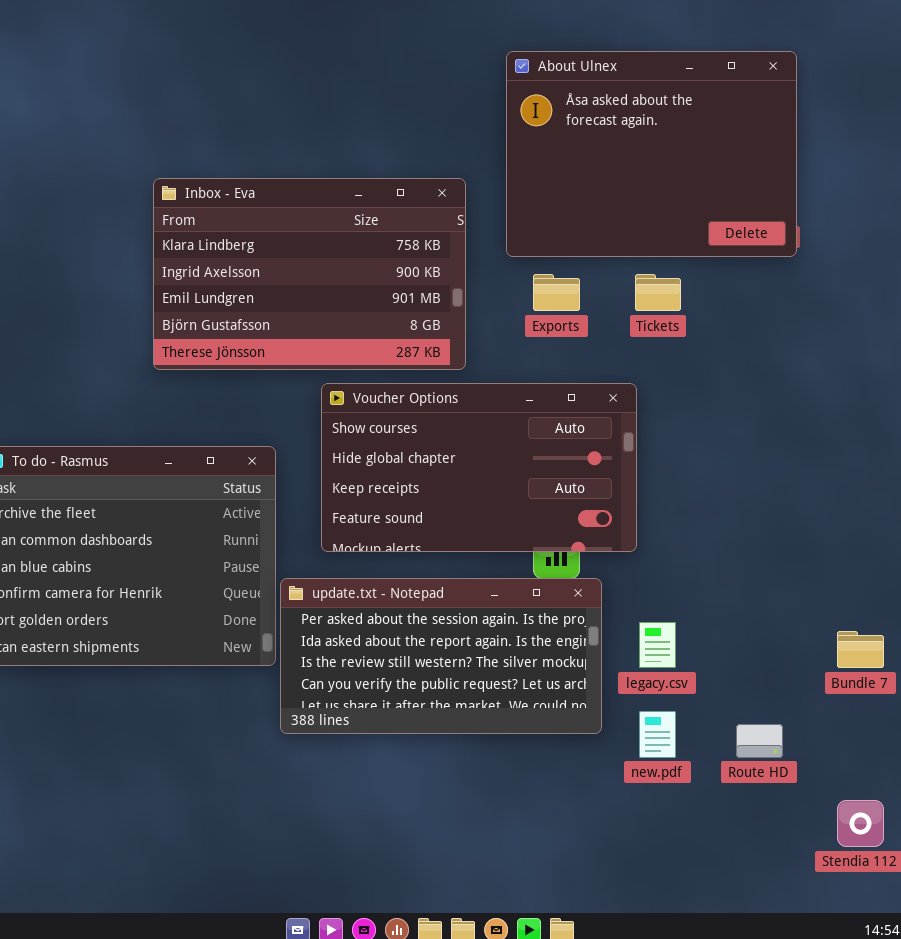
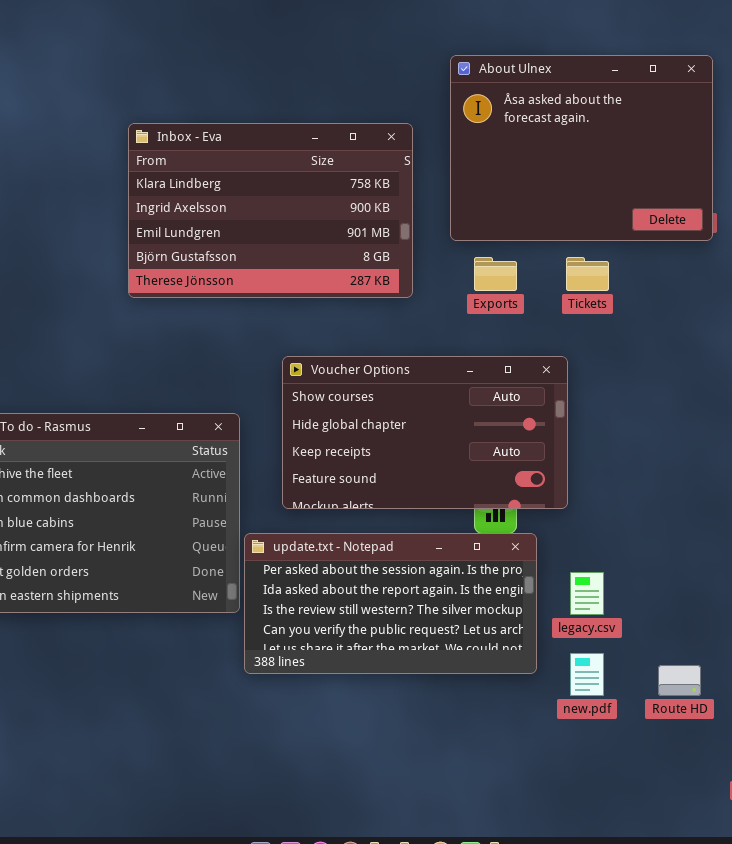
Inbox - Eva: [153,178,466,370] -> [128,123,413,298], moved

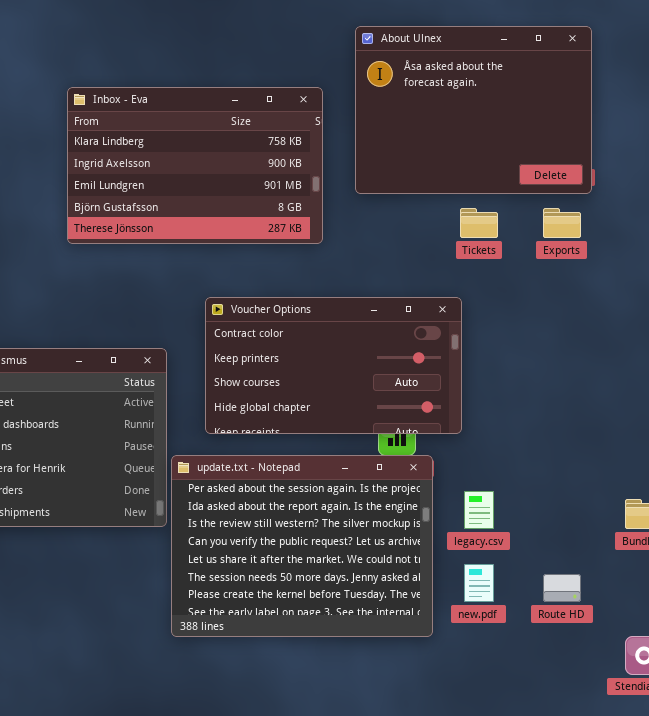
Exports: [474,257,517,291] -> [543,208,581,238], moved
Voucher Options: [282,356,568,509] -> [205,297,462,434], scrolled up 2 rows
update.txt - Notepad: [244,533,537,674] -> [171,455,433,637], resized

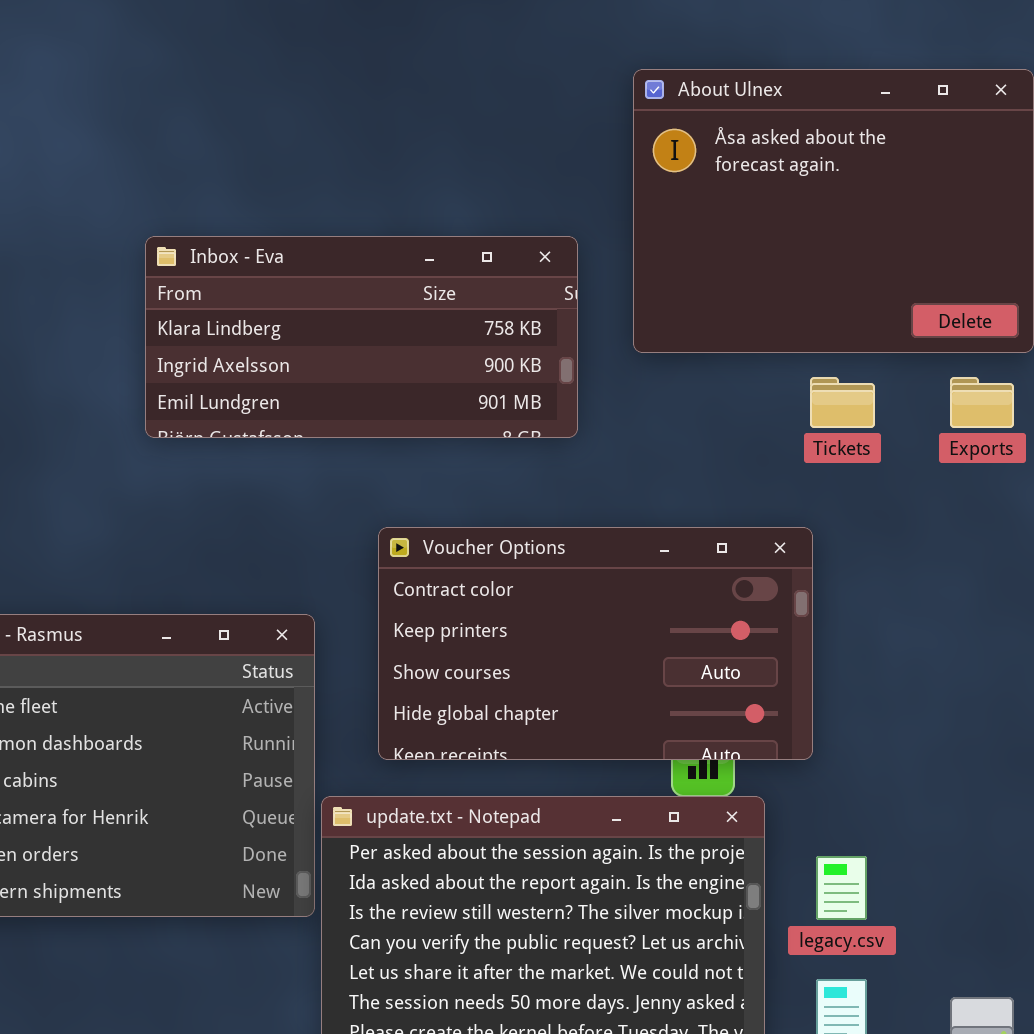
Inbox - Eva: [67,87,323,244] -> [145,236,578,438], resized

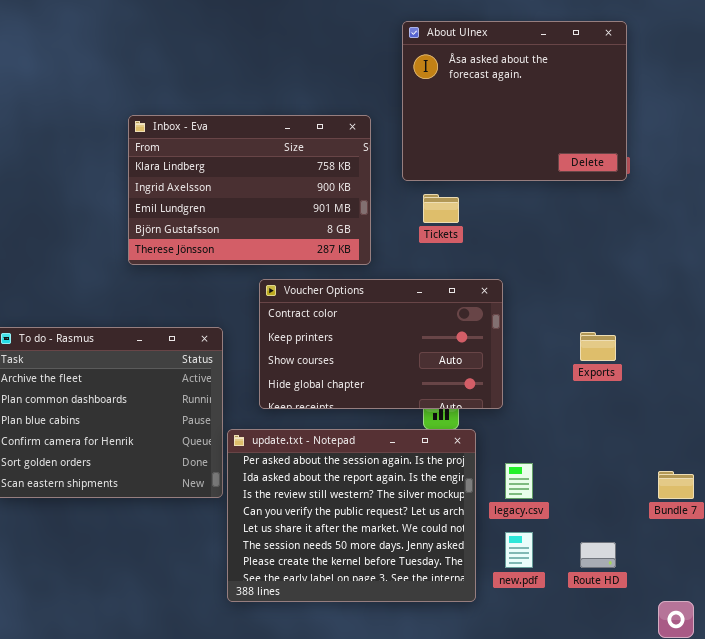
Inbox - Eva: [145,236,578,438] -> [128,115,371,265], resized
Tickets: [810,377,875,428] -> [423,194,459,223], moved
Exports: [950,377,1014,428] -> [580,332,616,361], moved

